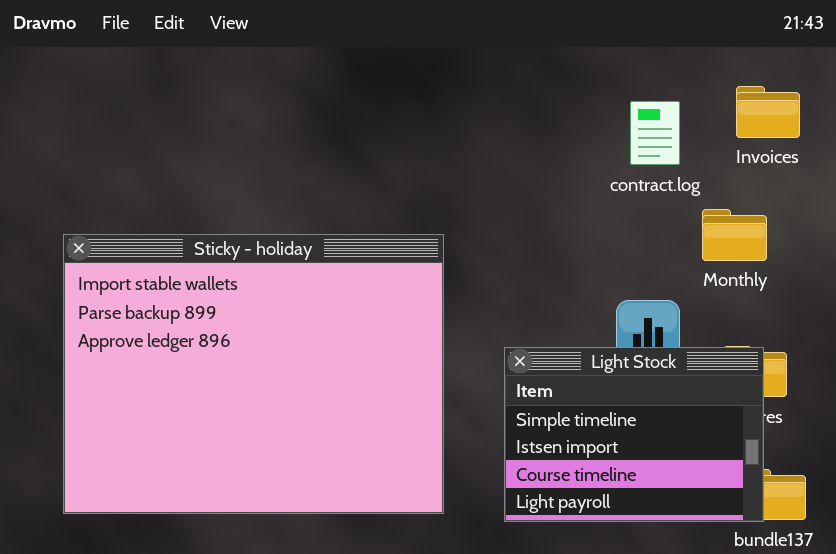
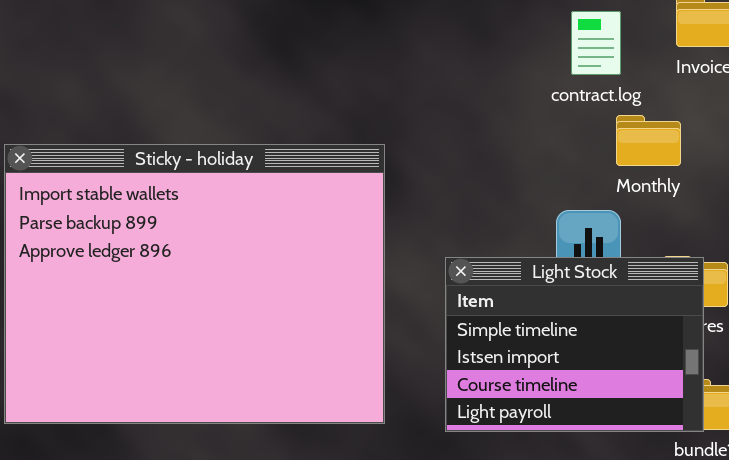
Monthly: [702,209,767,261] -> [616,115,681,166], moved

